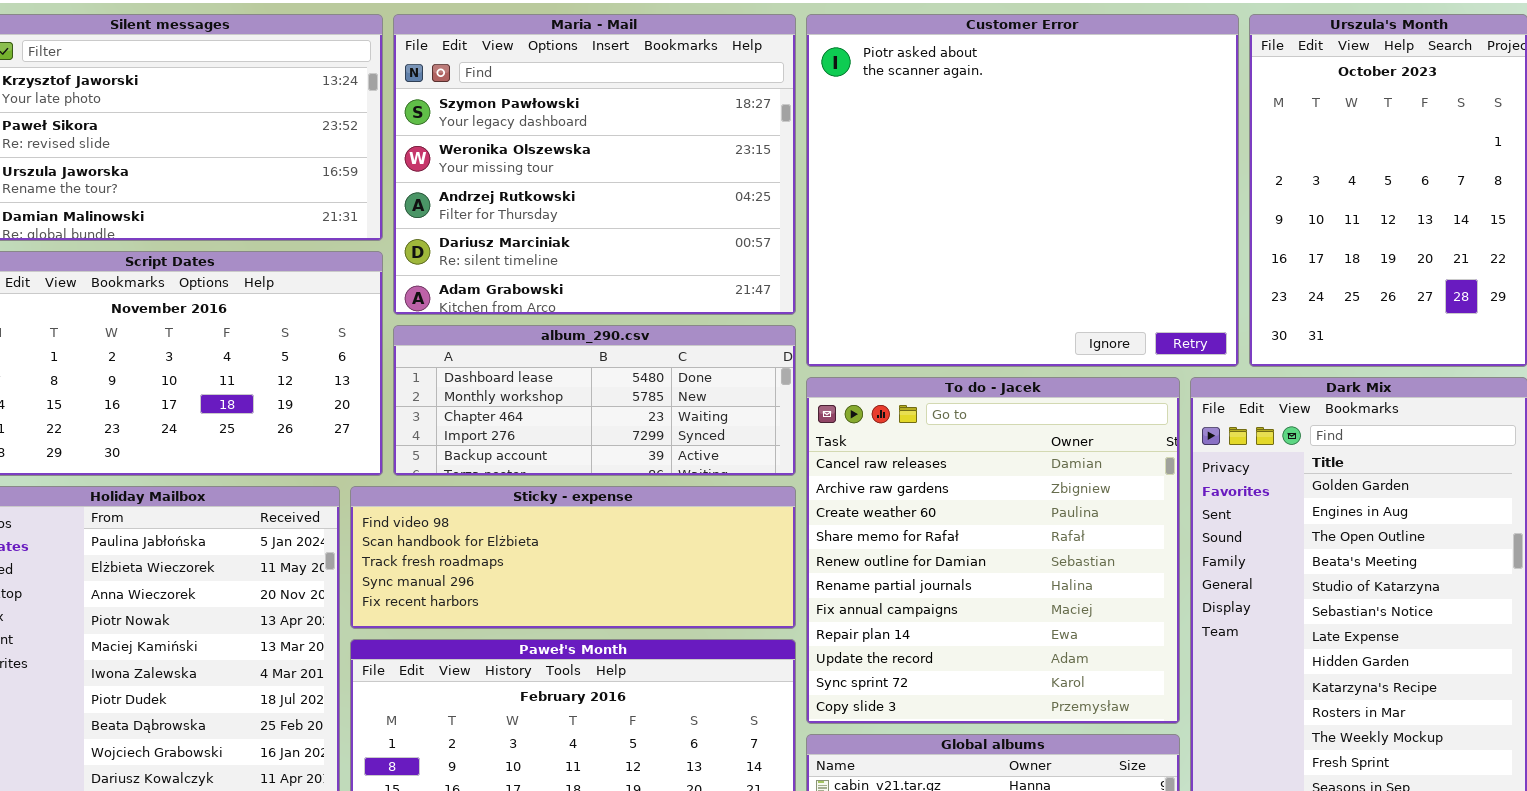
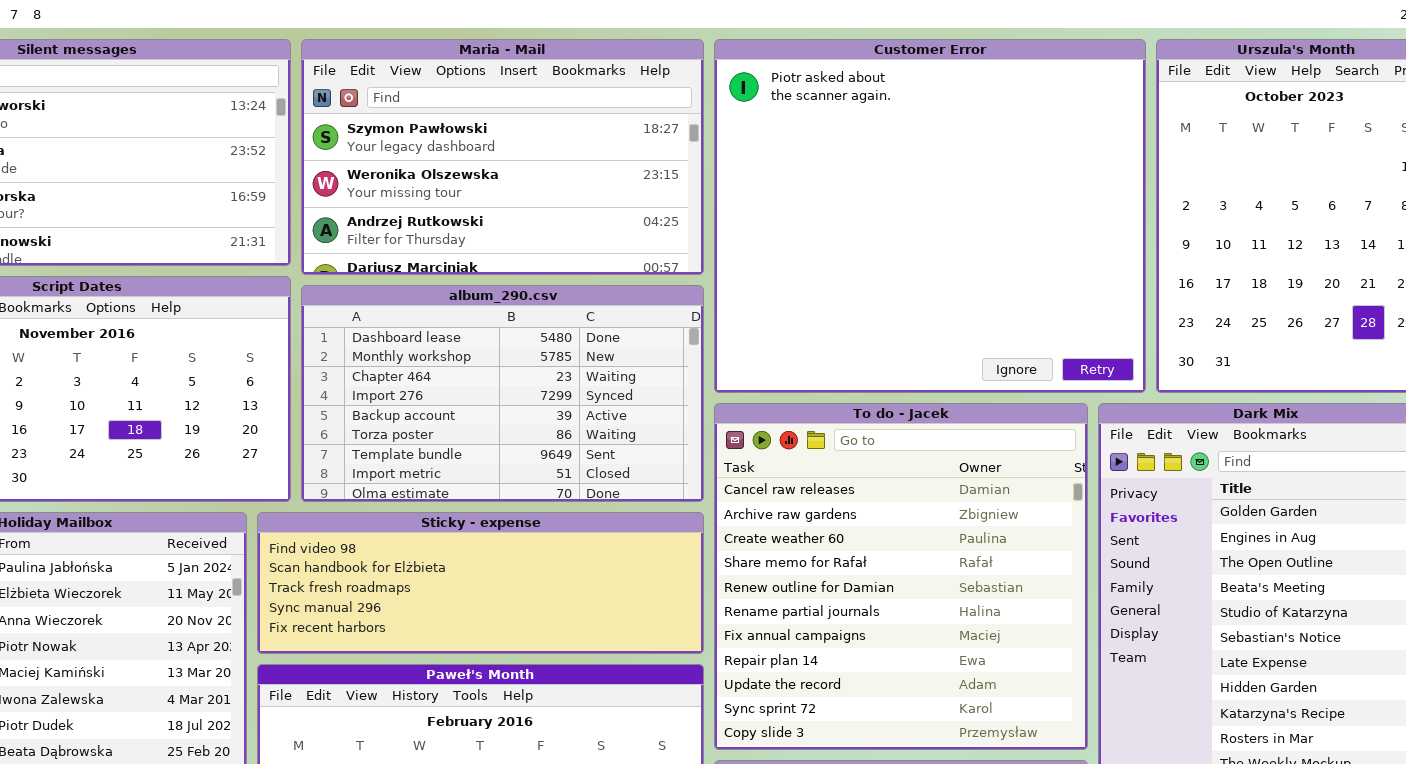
Maria - Mail: [393,14,796,315] -> [301,39,704,275], resized
album_290.csv: [393,325,796,476] -> [301,285,704,502], resized

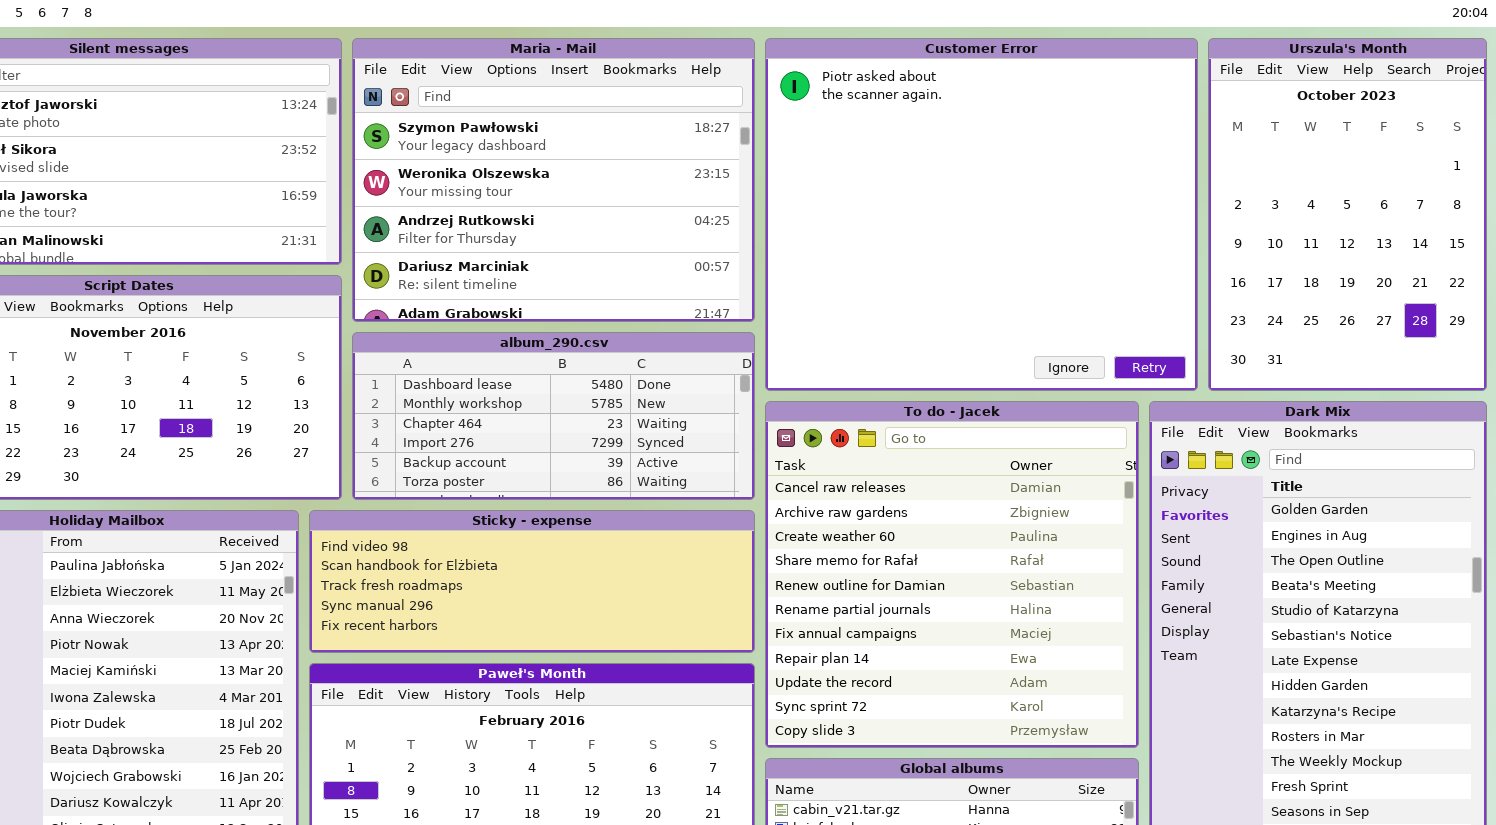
Maria - Mail: [301,39,704,275] -> [352,38,755,322], resized
album_290.csv: [301,285,704,502] -> [352,332,755,500], resized

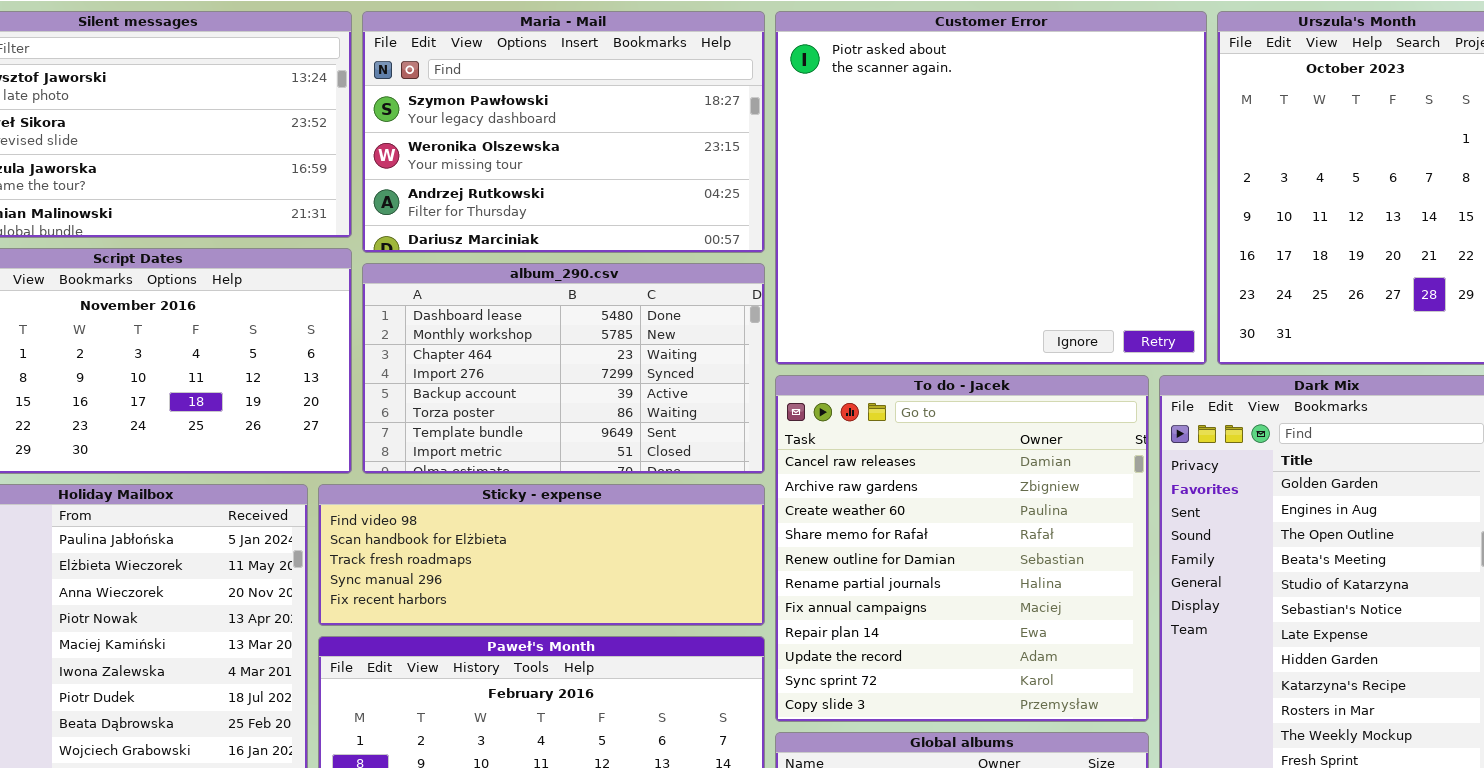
Maria - Mail: [352,38,755,322] -> [362,11,765,253], resized
album_290.csv: [352,332,755,500] -> [362,263,765,474], resized

